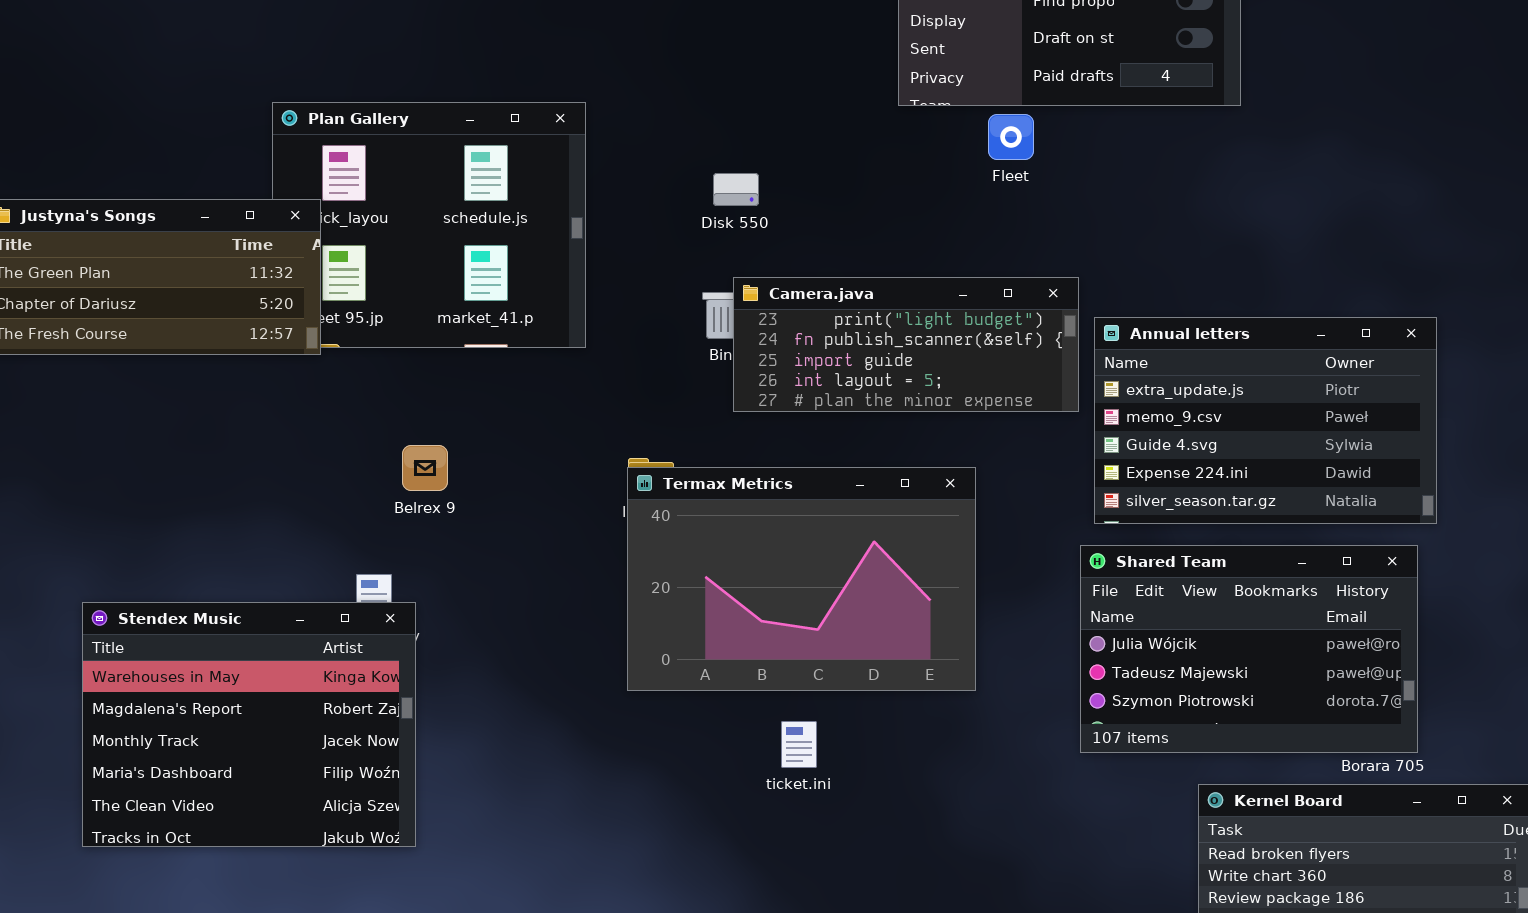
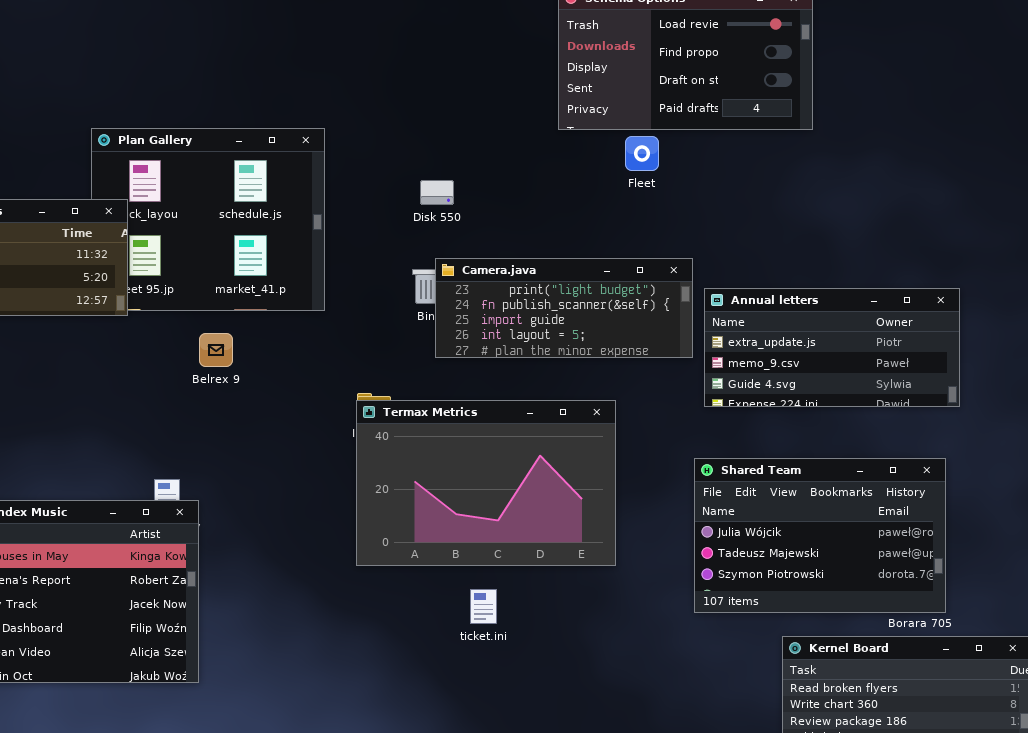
Annual letters: [1094,317,1437,524] -> [704,288,960,407], resized
Belrex 9: [402,445,448,491] -> [199,333,233,367], moved

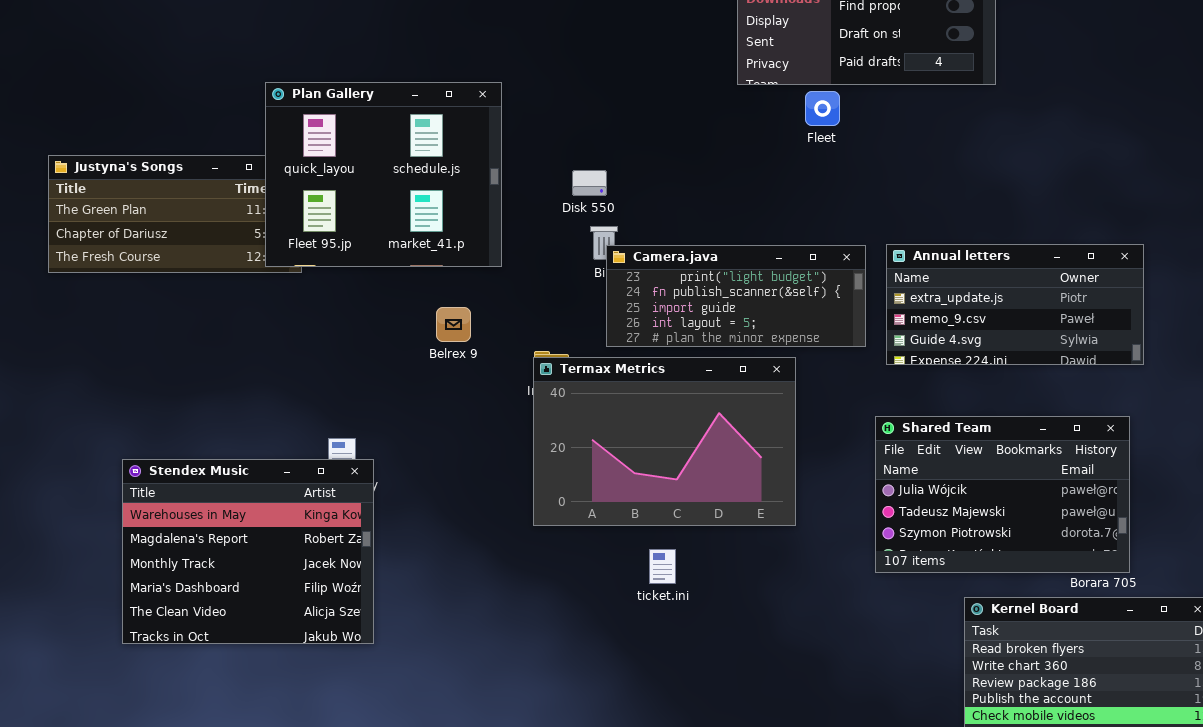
Plan Gallery: [91,128,325,311] -> [265,82,502,267], raised
Disk 550: [420,180,454,205] -> [572,170,607,196], moved
Camera.java: [435,258,693,358] -> [606,245,866,347], moved
Belrex 9: [199,333,233,367] -> [436,307,471,342], moved

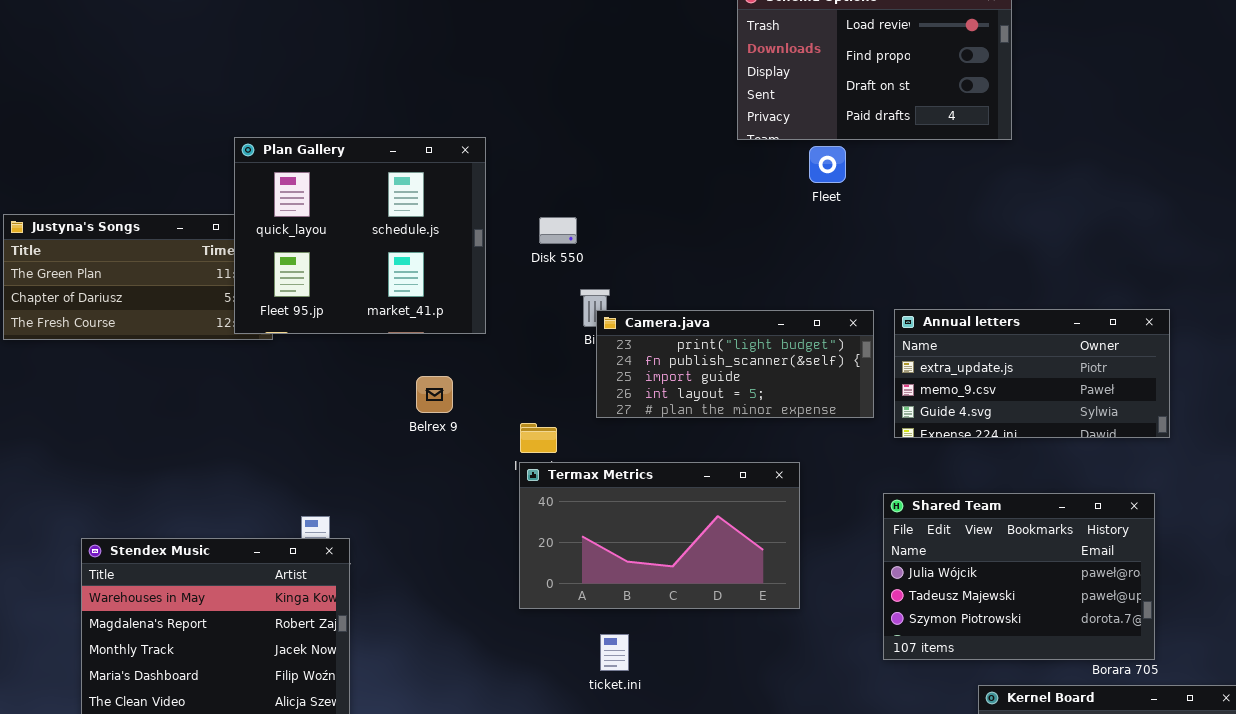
Disk 550: [572,170,607,196] -> [539,217,577,244], moved
Termax Metrics: [533,357,796,526] -> [519,462,800,609], resized
ticket.ini: [649,549,676,584] -> [600,634,629,671], moved

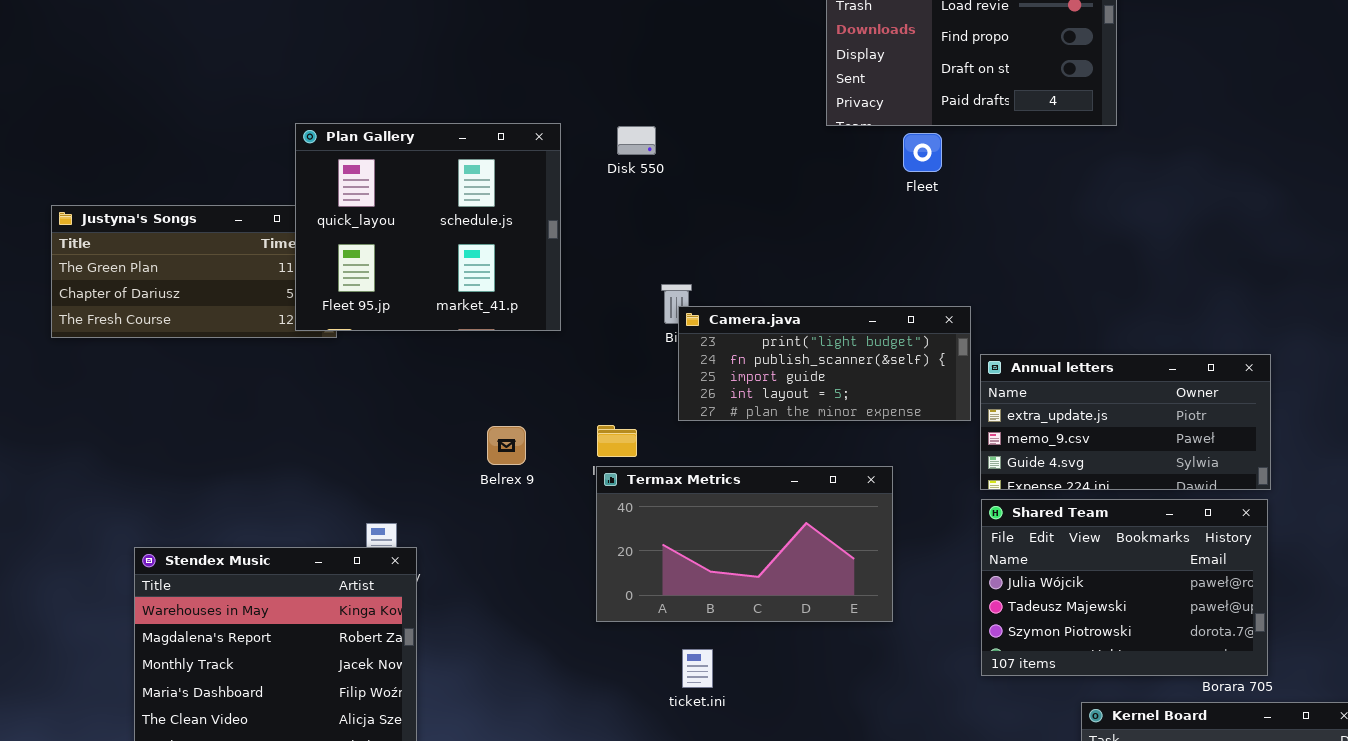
Disk 550: [539,217,577,244] -> [617,126,656,155], moved
Annual letters: [894,309,1170,438] -> [980,354,1271,490], moved
Belrex 9: [416,376,453,413] -> [487,426,526,465], moved

